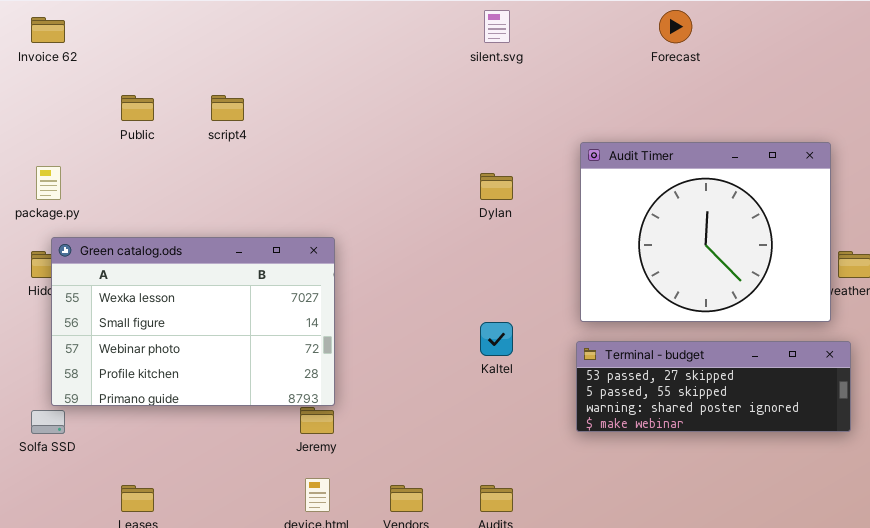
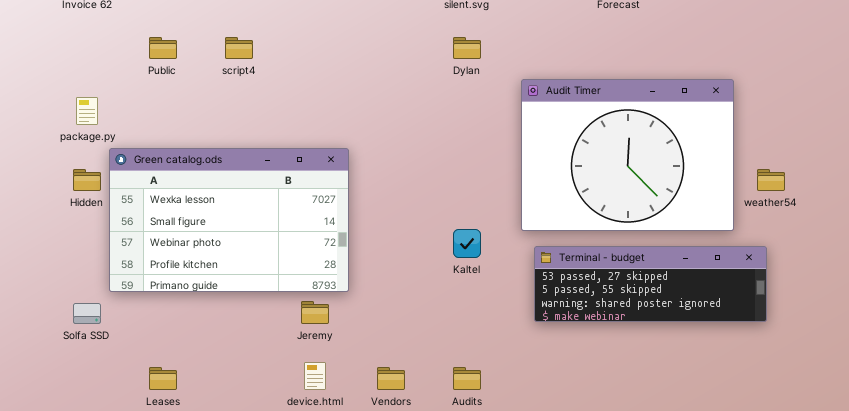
Audit Timer: [580,142,831,322] -> [521,79,734,231], moved
Dylan: [480,173,513,200] -> [453,37,481,59], moved
Green catalog.ods: [51,237,335,406] -> [109,148,349,292], moved

